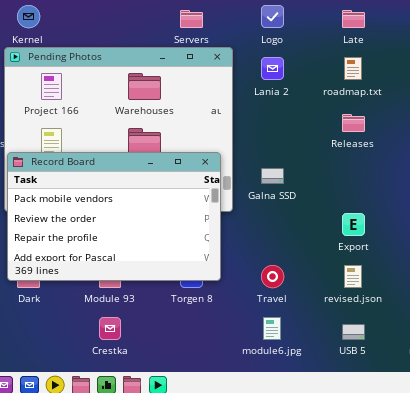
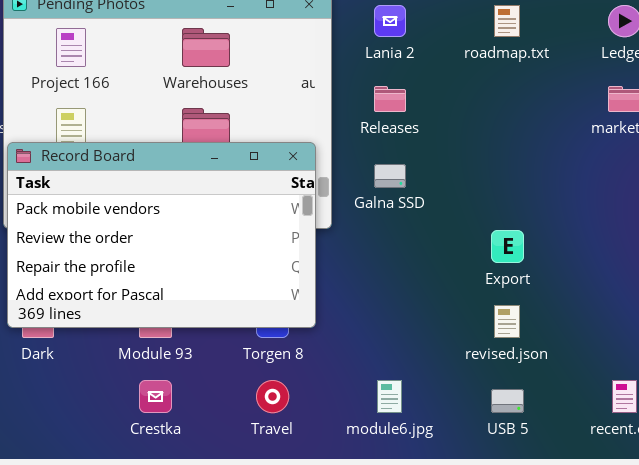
Releases: [342,114,365,132] -> [374,86,406,112], moved
Travel: [261,265,284,288] -> [256,380,289,413], moved

